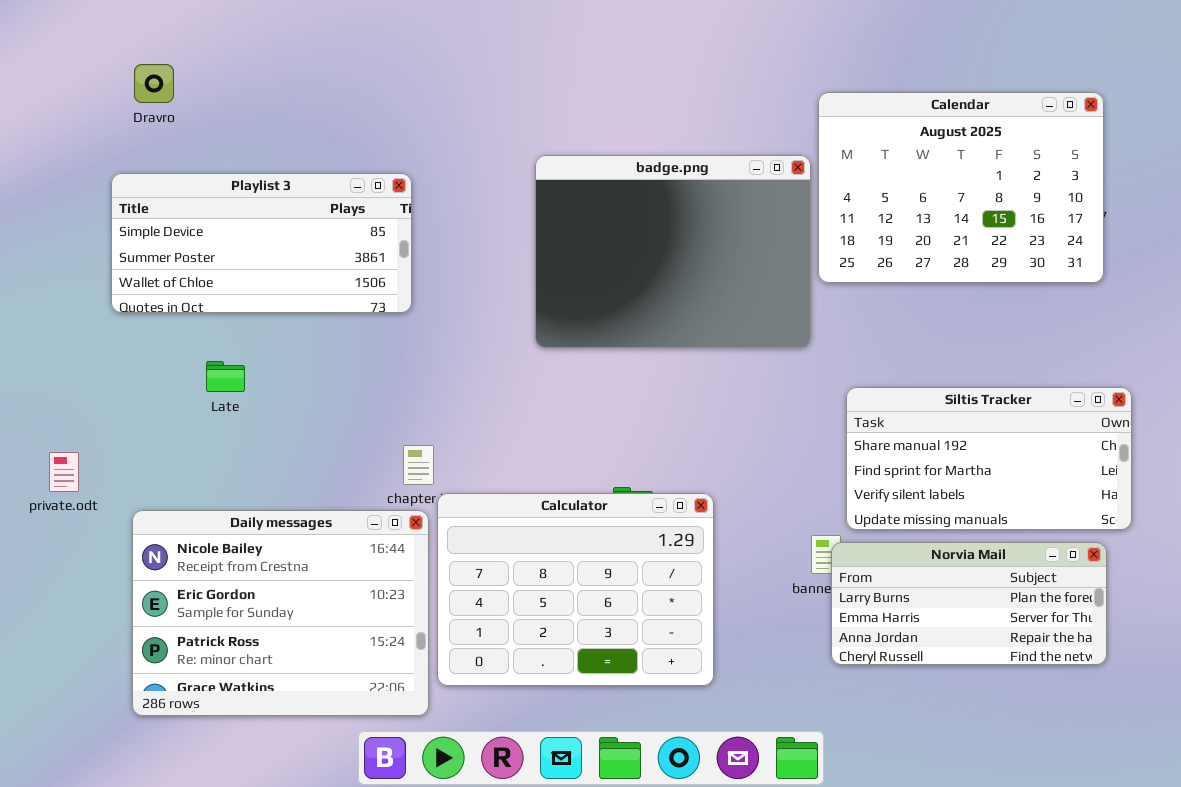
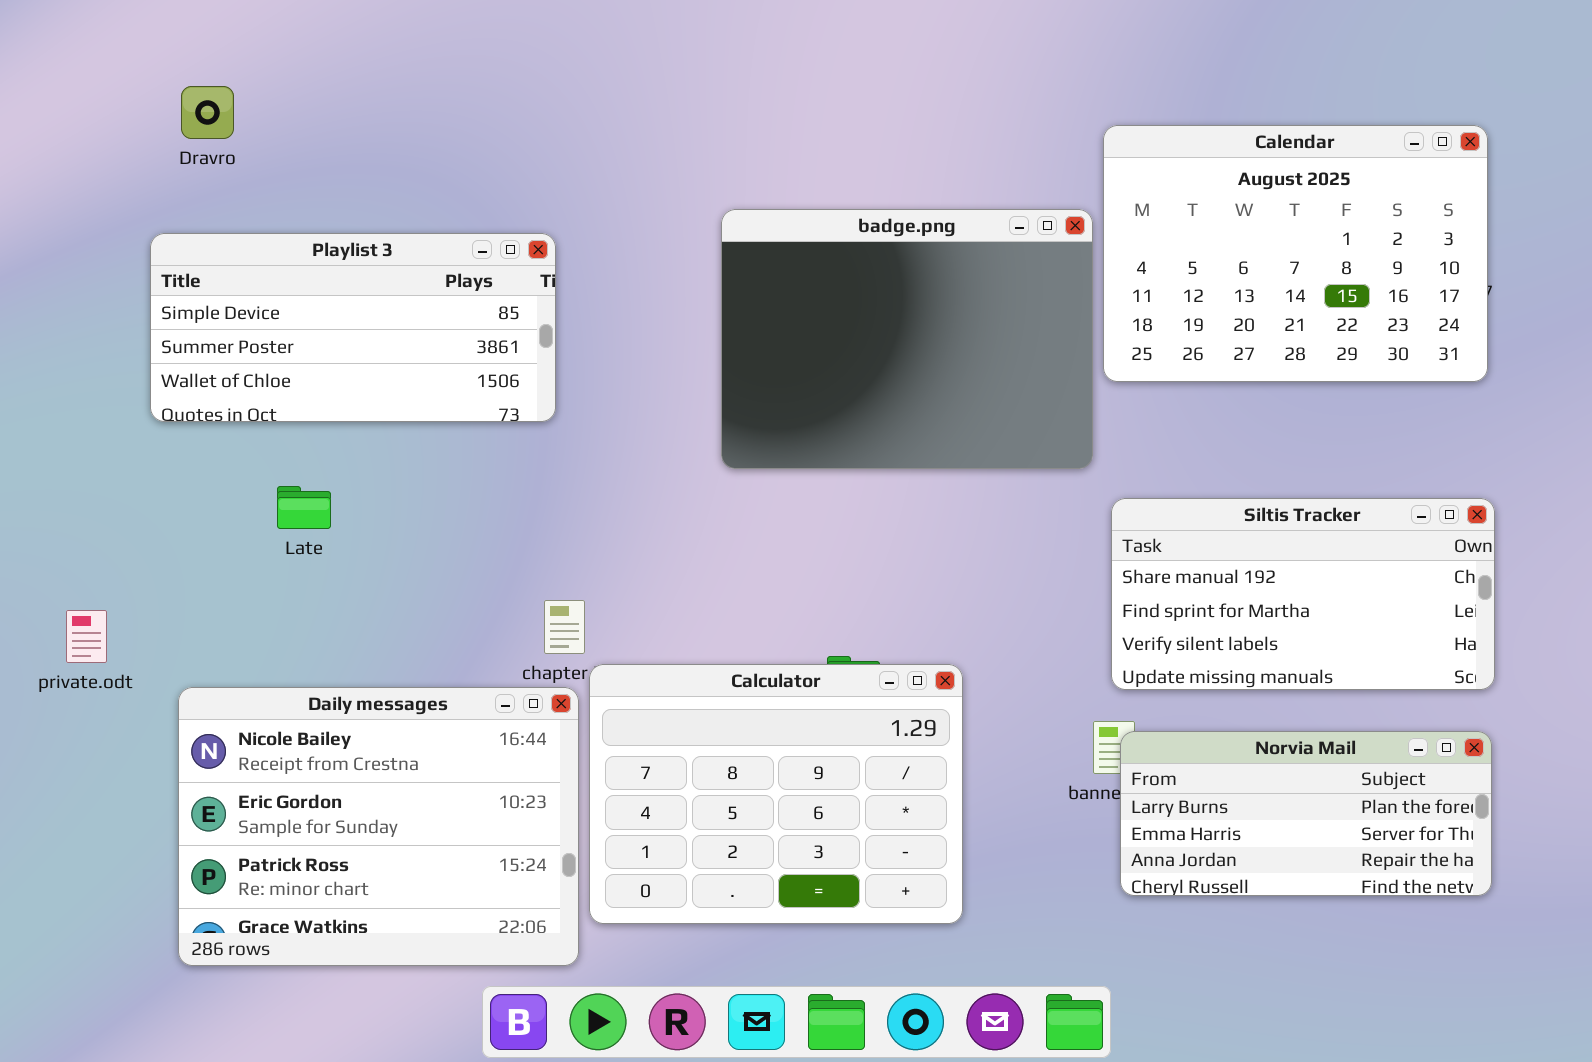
Siltis Tracker: [846,387,1132,530] -> [1111,498,1495,690], moved

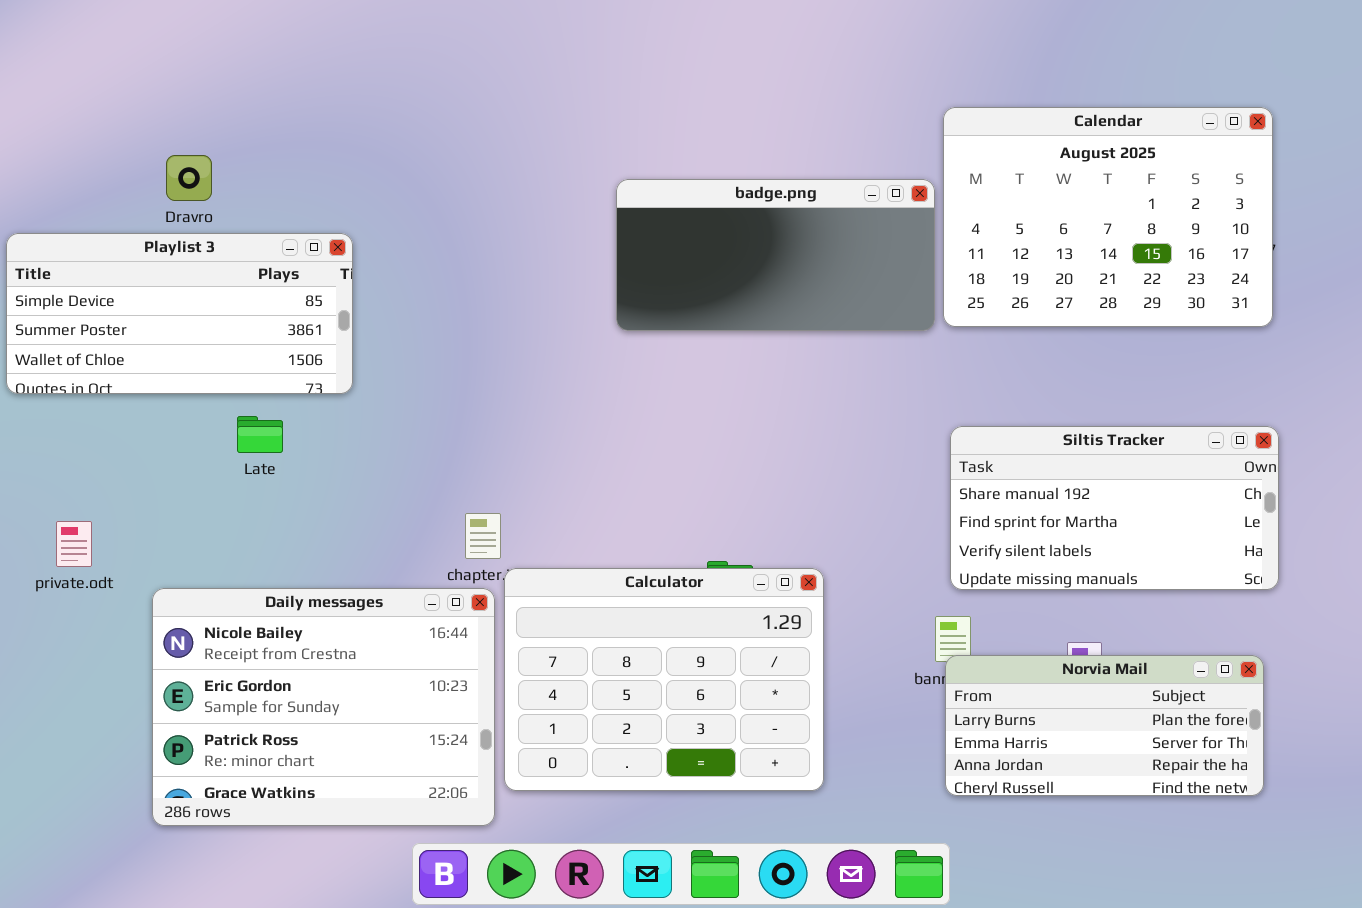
Dravro: [181,86,234,139] -> [166,155,212,201], moved
badge.png: [721,209,1093,469] -> [616,179,935,331], resized
Playlist 3: [150,233,556,422] -> [6,233,353,394], moved
Norvia Mail: [1120,731,1492,896] -> [945,655,1264,796], moved

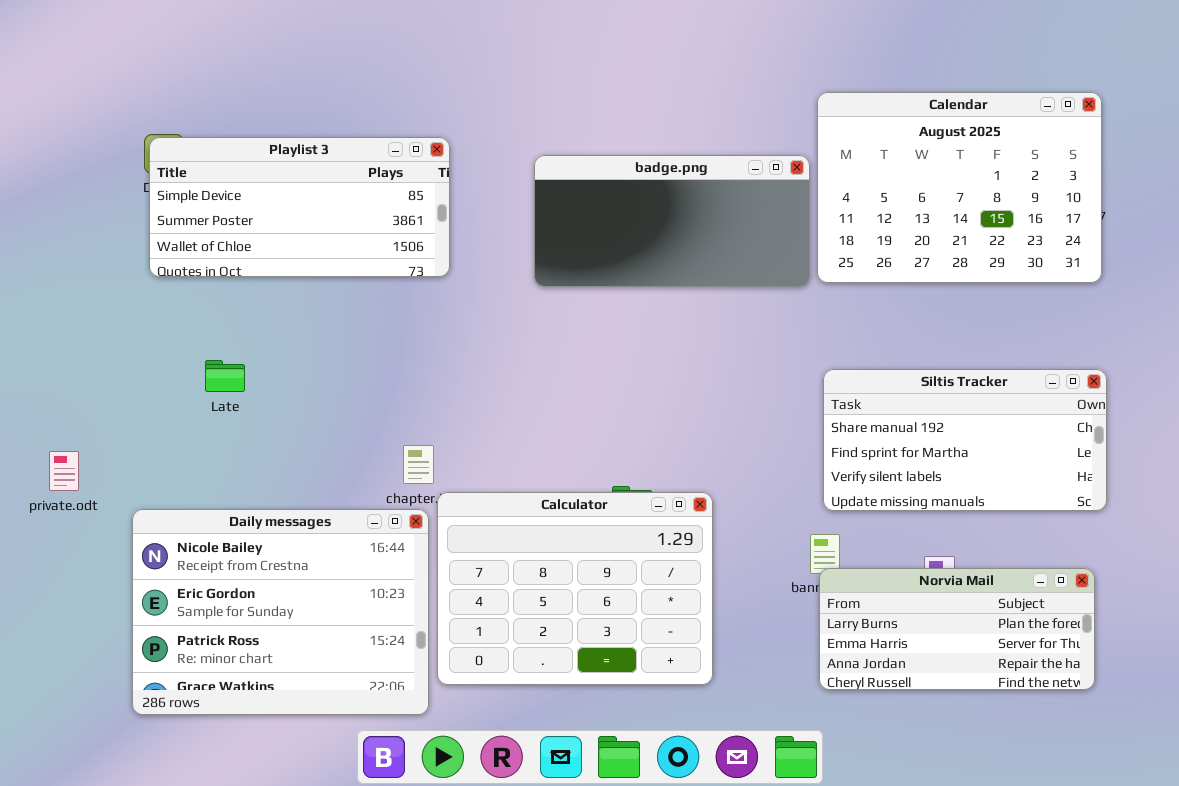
Playlist 3: [6,233,353,394] -> [149,137,450,277], moved

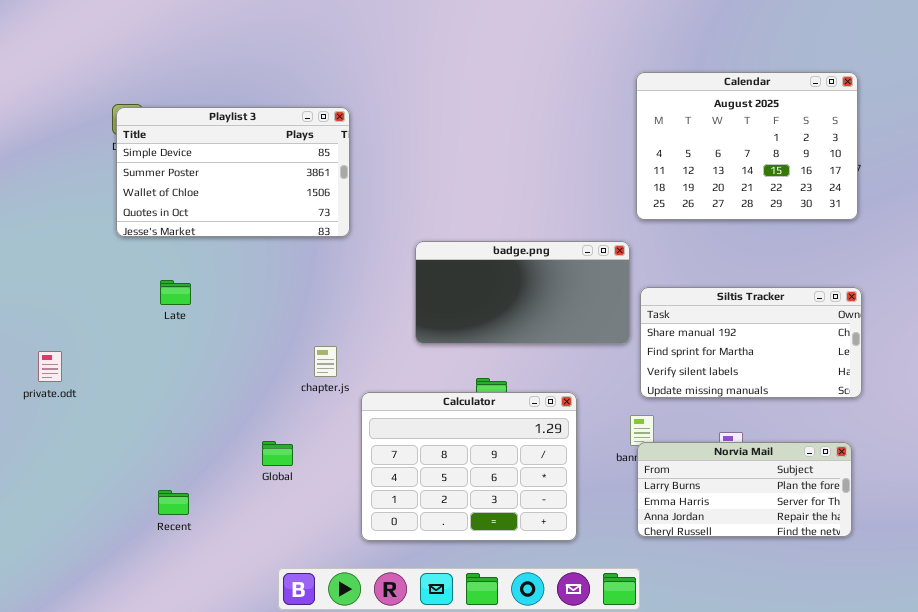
Playlist 3: [149,137,450,277] -> [116,107,350,237], resized
badge.png: [534,155,810,287] -> [415,241,630,344], moved
Calculator: [437,492,713,685] -> [361,392,577,541], moved
Daily messages: [132,509,429,715] -> none, closed

